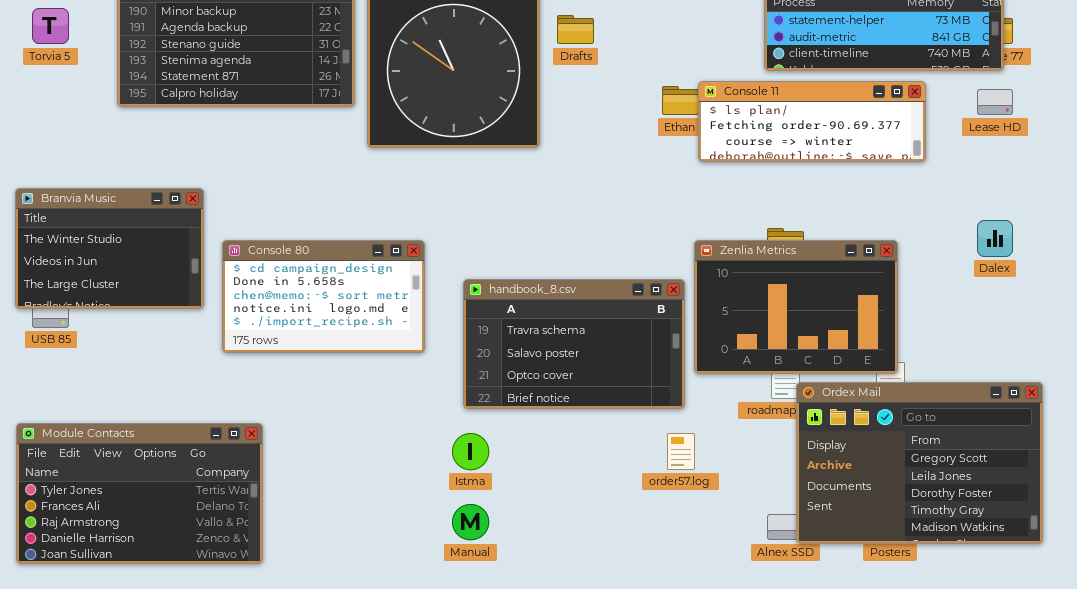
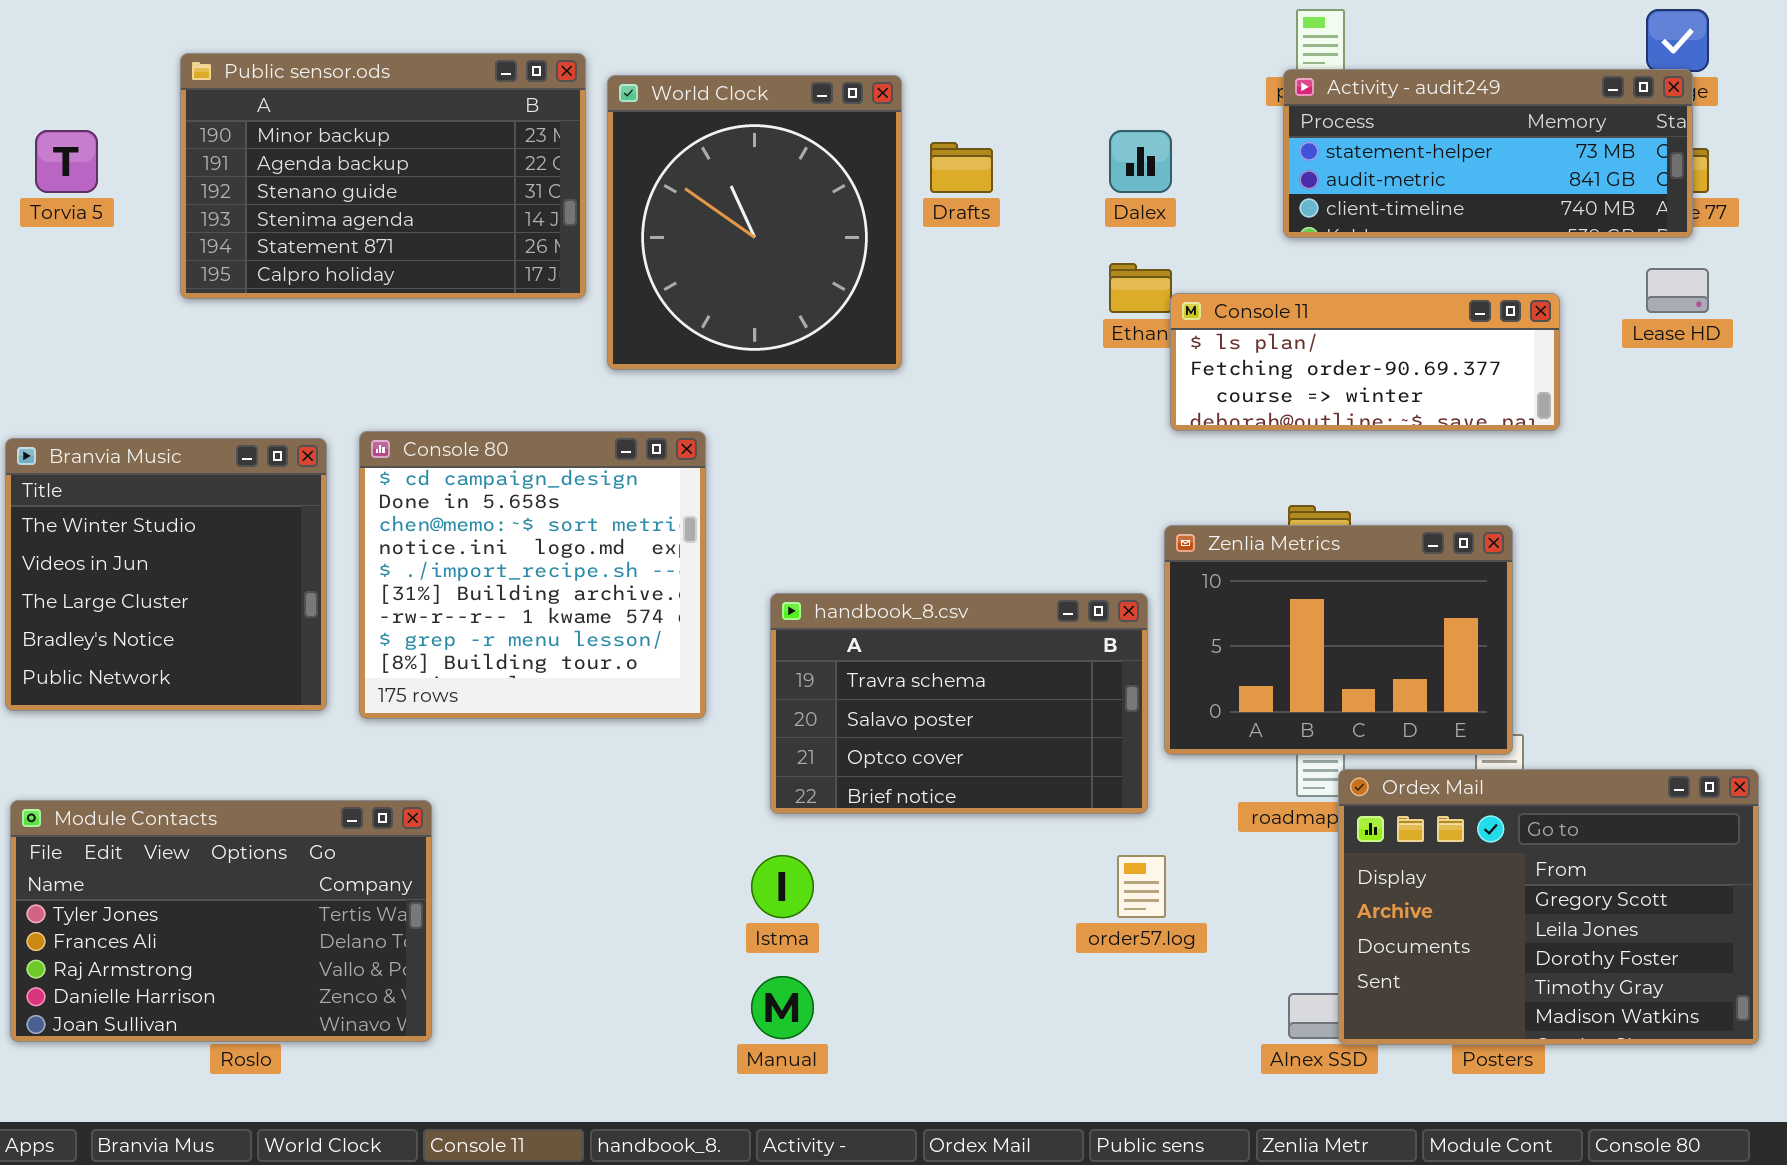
Console 11: [698,81,926,162] -> [1170,293,1560,431], moved
Branvia Music: [15,188,204,309] -> [5,438,327,711], resized
Dalex: [977,220,1013,257] -> [1109,130,1172,193], moved
Console 80: [222,240,425,353] -> [359,431,706,719], resized
Module Contacts: [16,423,263,564] -> [10,800,432,1042], moved

